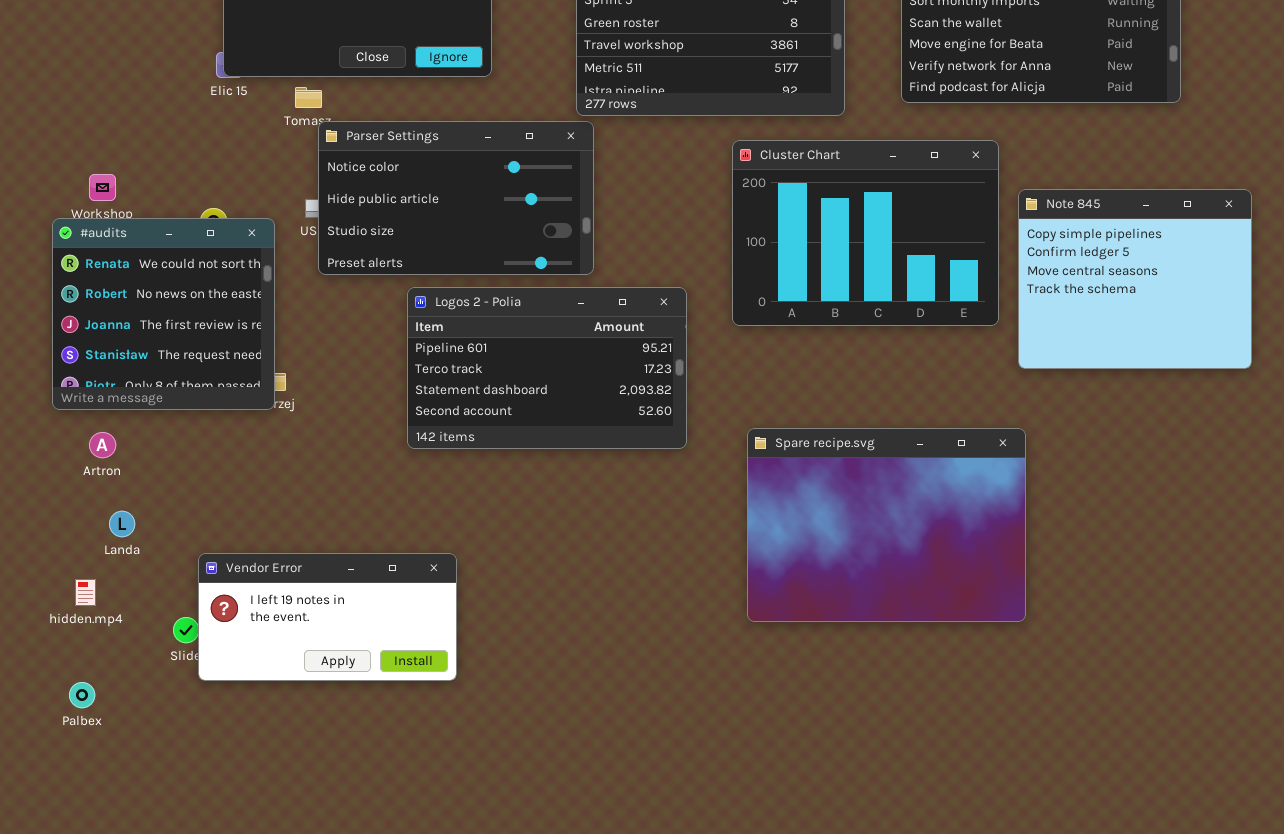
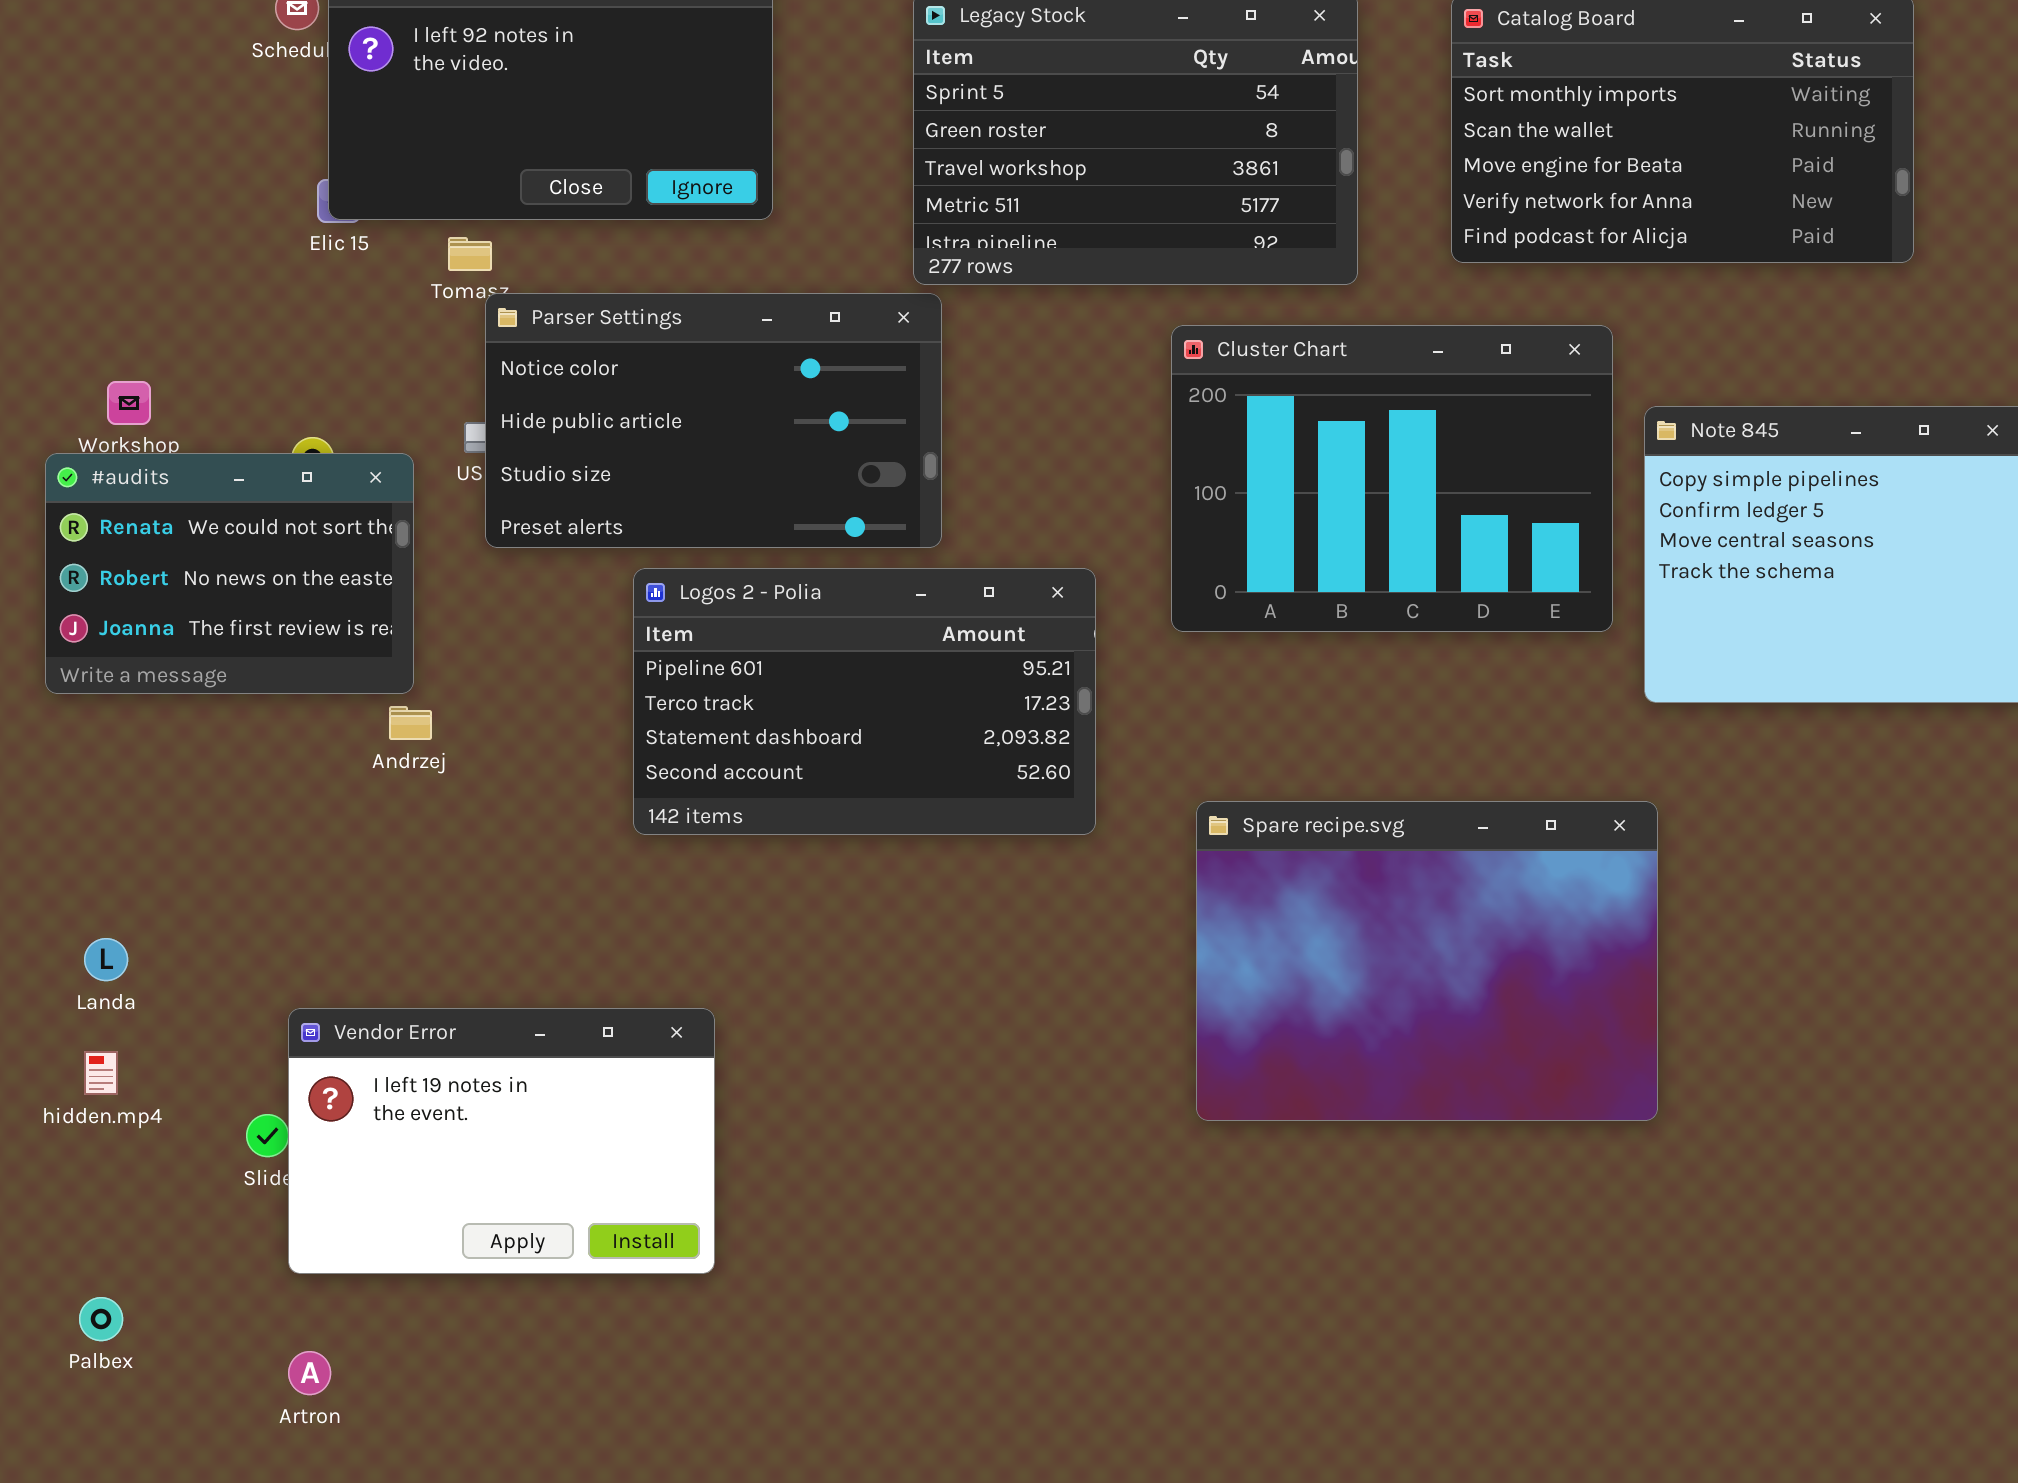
#audits: [52,218,275,410] -> [45,453,414,694], resized
Artron: [89,432,116,458] -> [288,1351,331,1395], moved
Landa: [109,511,135,537] -> [84,938,128,981], moved
Vendor Error: [198,553,457,681] -> [288,1008,715,1274], resized
Palbex: [69,682,95,708] -> [79,1297,123,1341], moved

